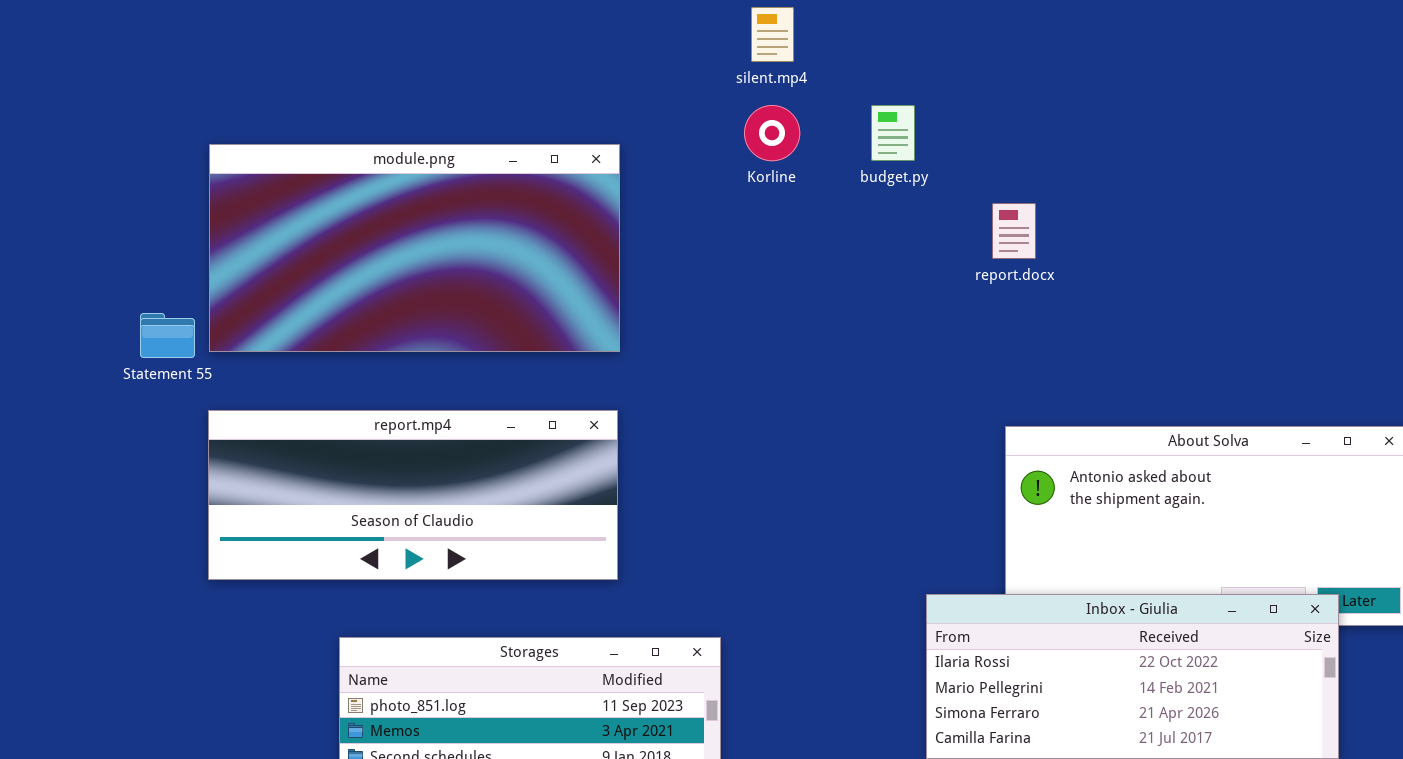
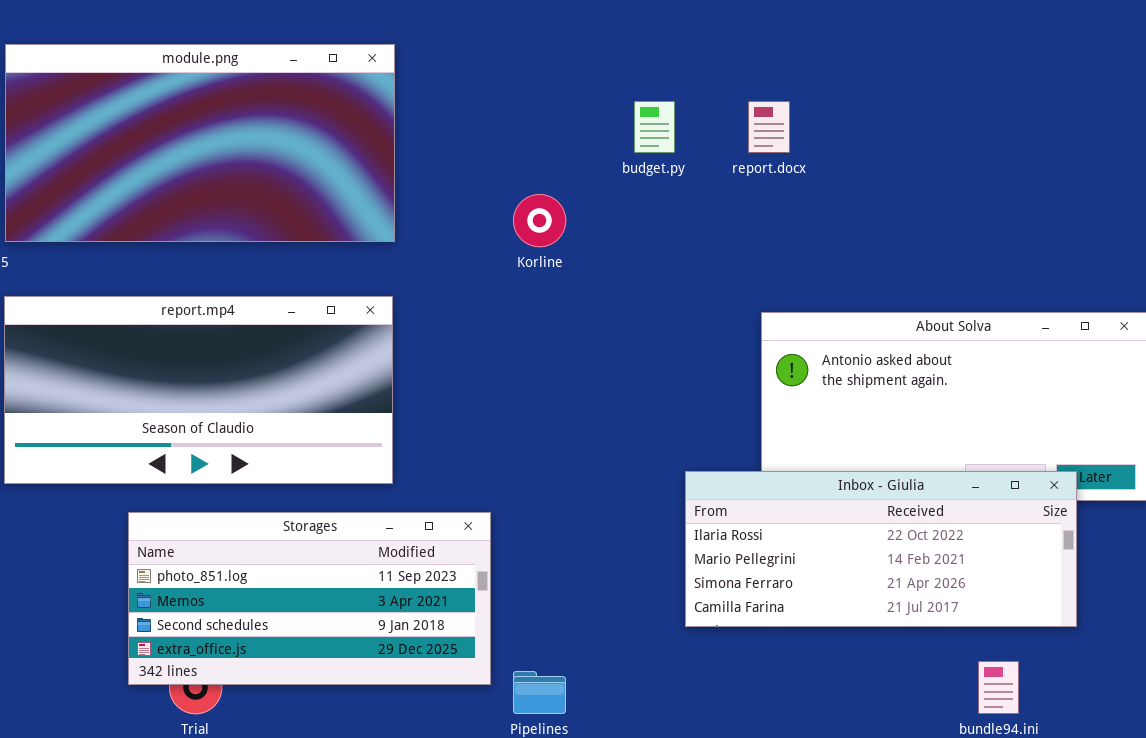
Korline: [744,105,800,161] -> [513,194,566,247], moved
budget.py: [871,105,915,161] -> [634,101,675,153], moved
report.mp4: [208,410,618,580] -> [4,296,393,484], resized

